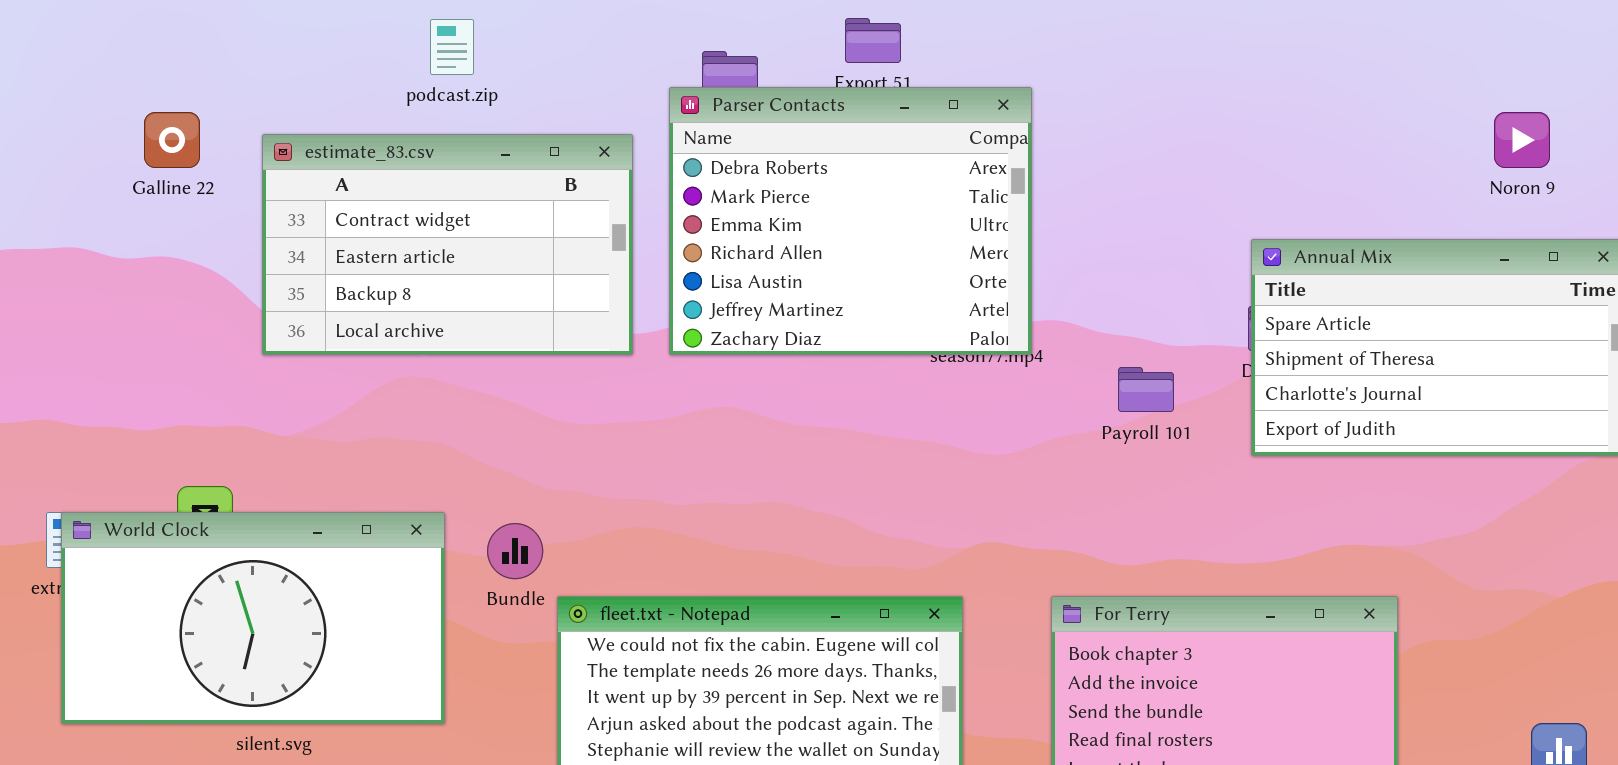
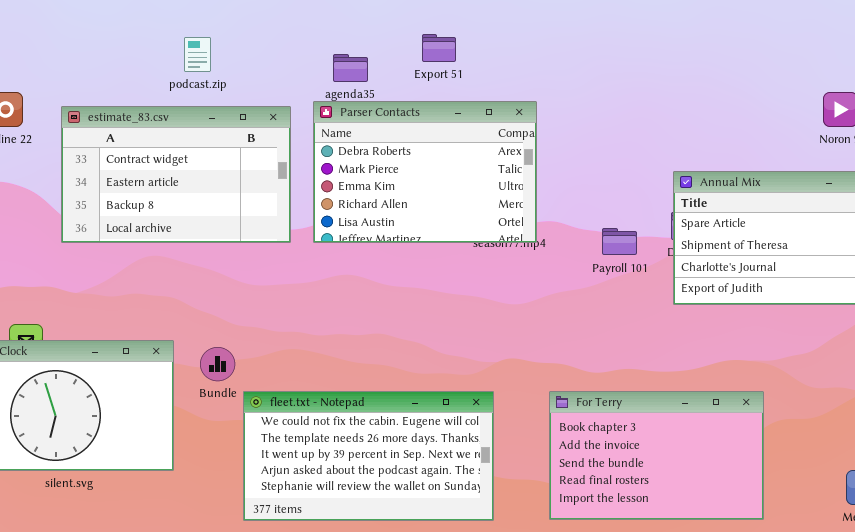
podcast.zip: [430,19,474,75] -> [184,37,211,72], moved
Parser Contacts: [669,87,1032,355] -> [313,101,537,243], resized
Payroll 101: [1118,367,1174,412] -> [602,228,637,255], moved

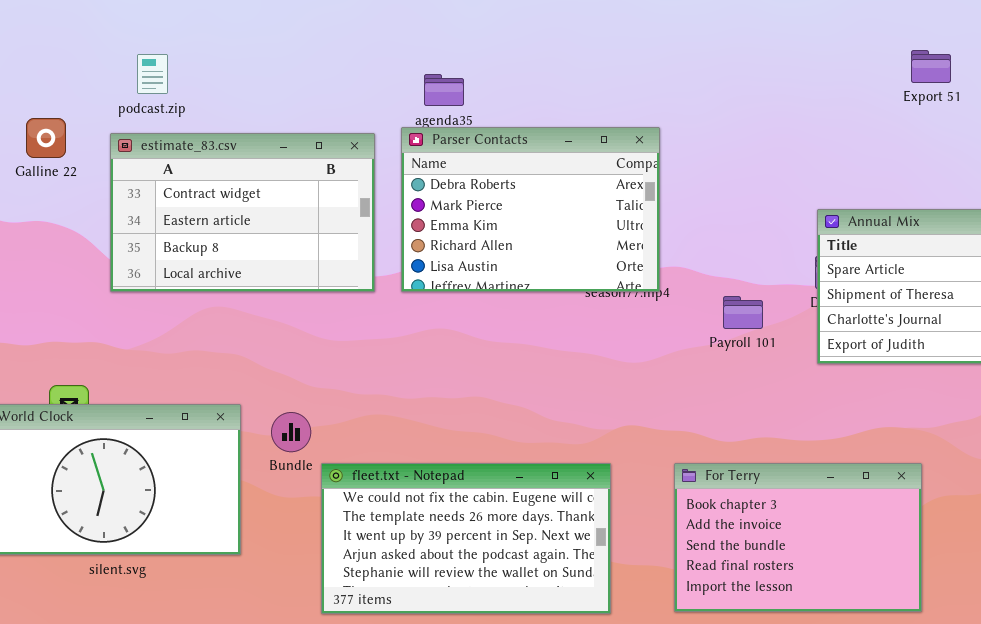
Export 51: [422,34,456,62] -> [911,50,951,83], moved
podcast.zip: [184,37,211,72] -> [137,54,168,94], moved
Payroll 101: [602,228,637,255] -> [723,296,763,329], moved

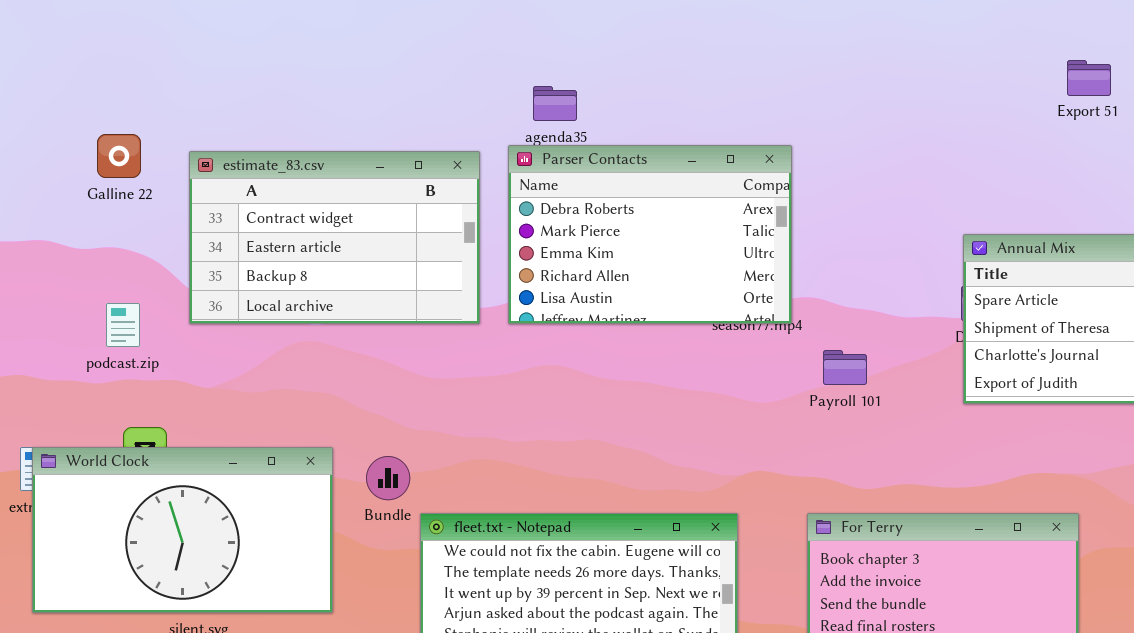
podcast.zip: [137,54,168,94] -> [106,303,140,347], moved
Payroll 101: [723,296,763,329] -> [823,350,867,385], moved

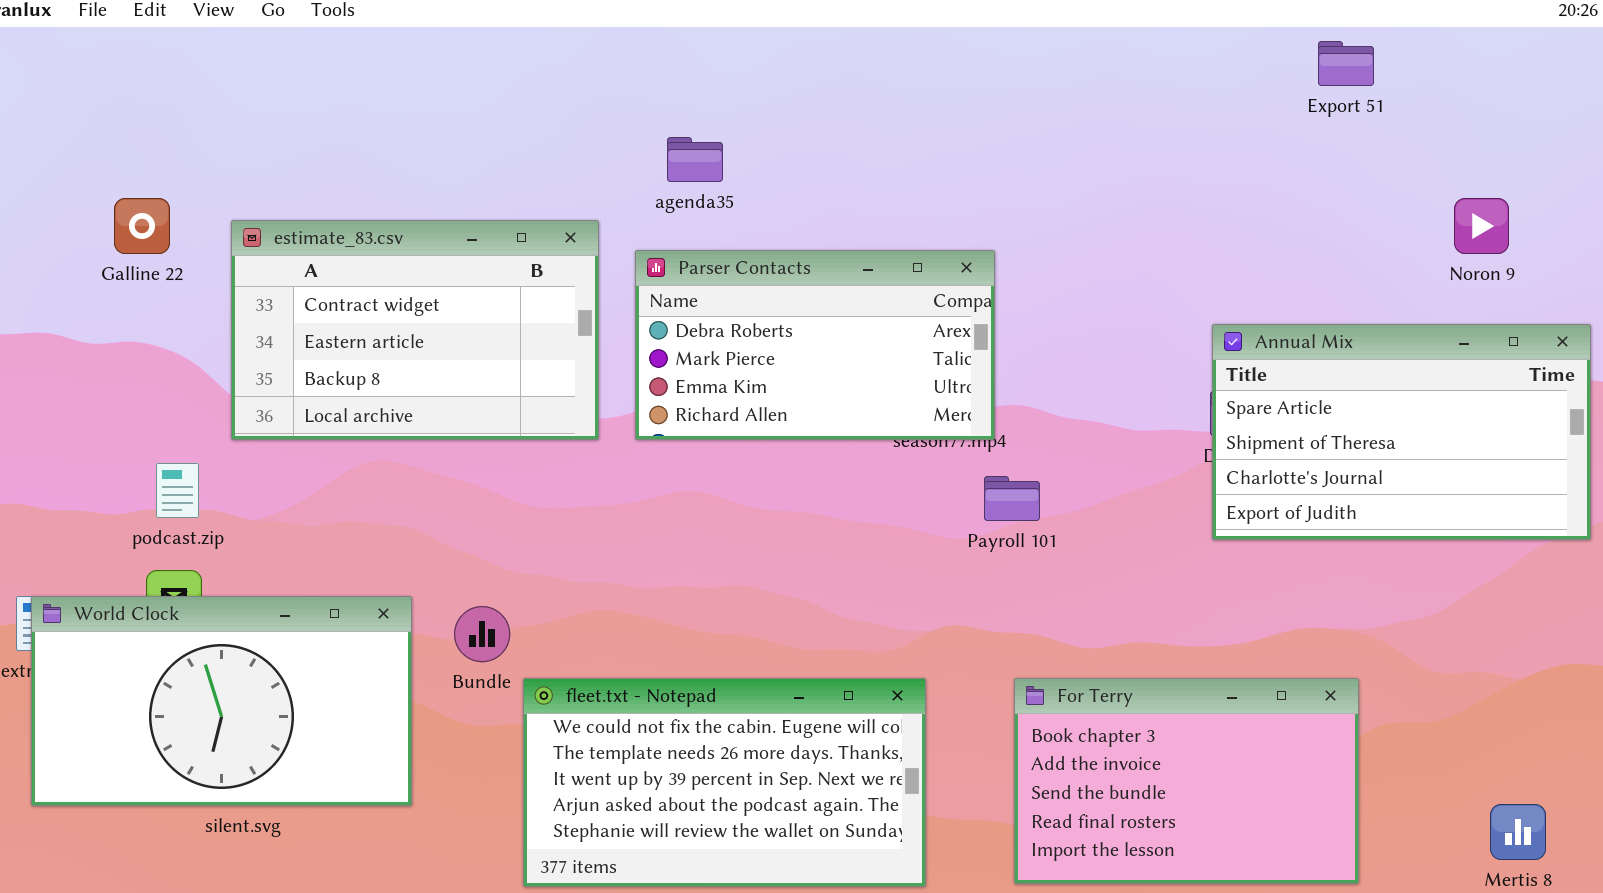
Export 51: [1067,60,1111,96] -> [1318,41,1374,86], moved
Parser Contacts: [508,145,792,324] -> [635,250,995,440], resized
podcast.zip: [106,303,140,347] -> [156,463,199,518], moved
Payroll 101: [823,350,867,385] -> [984,476,1040,521], moved

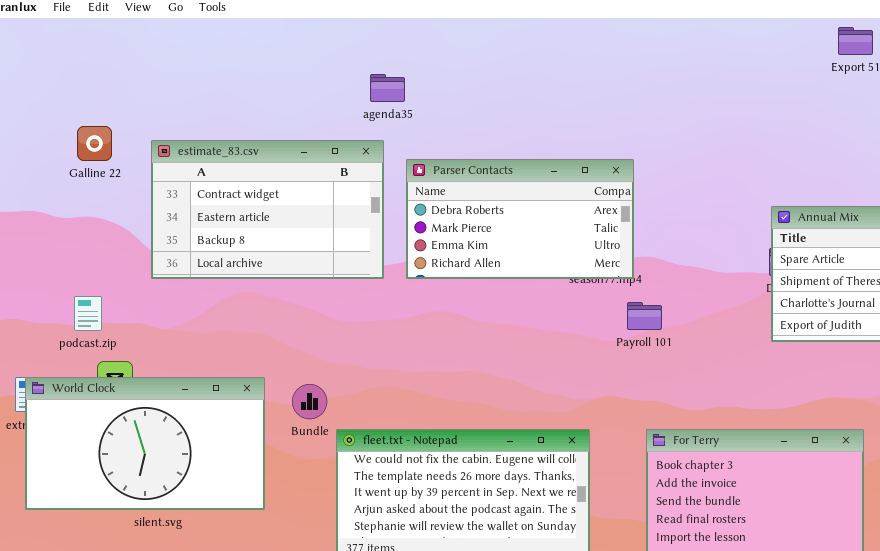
agenda35: [667,137,723,182] -> [370,74,405,102], moved
podcast.zip: [156,463,199,518] -> [74,296,102,331], moved

